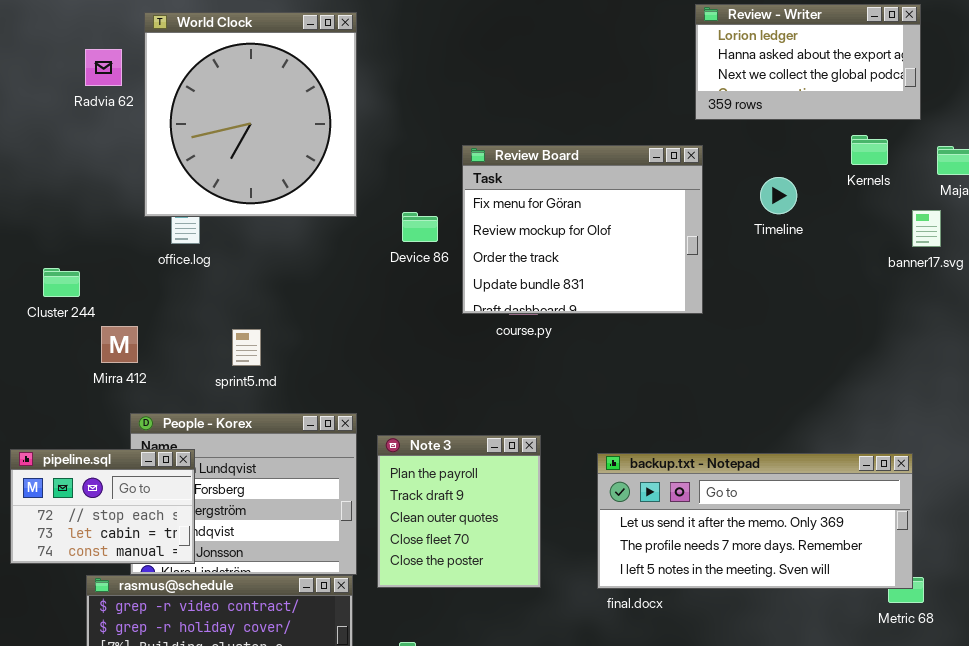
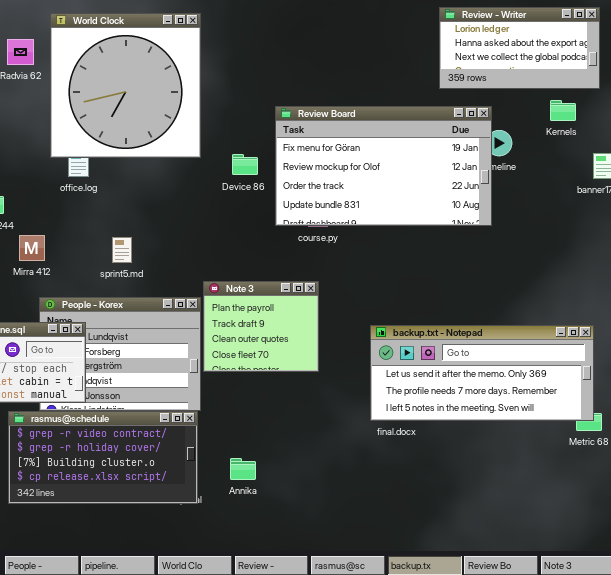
Review Board: [462,145,703,314] -> [275,106,492,226], resized
Note 3: [377,435,541,588] -> [203,281,319,372], moved, resized

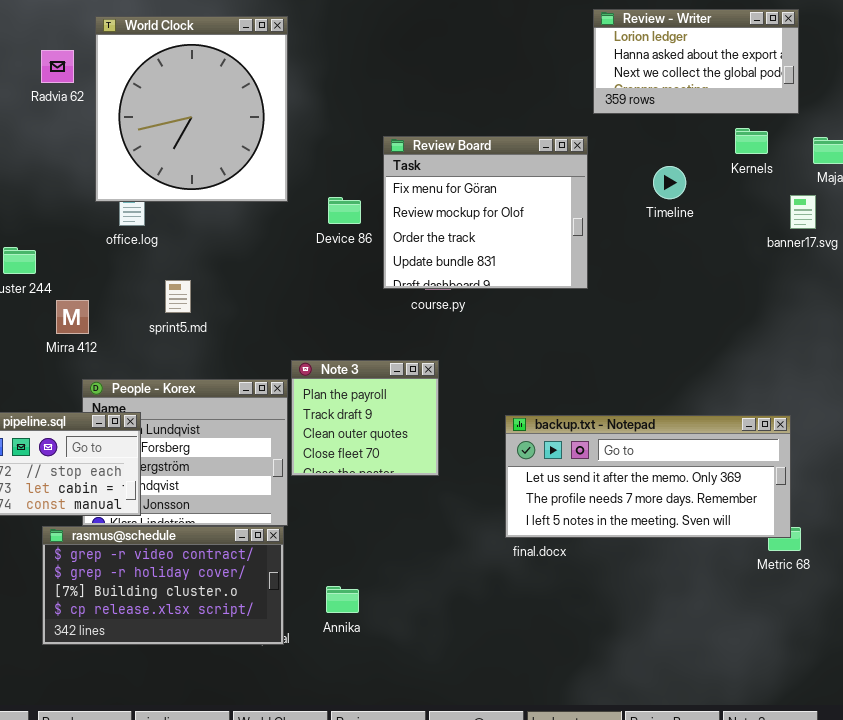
Review Board: [275,106,492,226] -> [383,136,588,289], resized
sprint5.md: [112,237,132,263] -> [165,280,191,313], moved

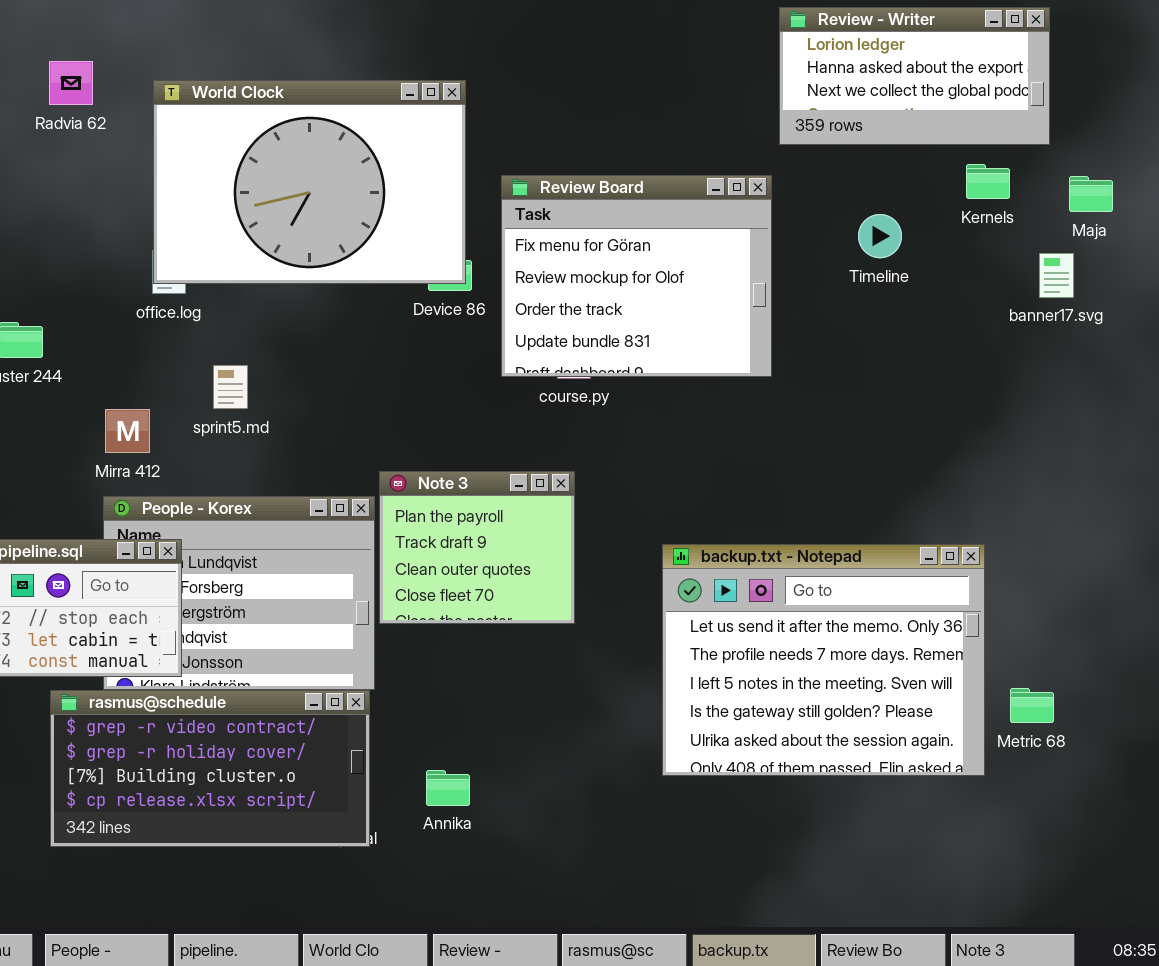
World Clock: [95,16,288,202] -> [153,80,466,284], moved, resized
Mirra 412: [56,300,89,334] -> [105,409,150,453], moved
backup.txt - Notepad: [505,415,791,538] -> [662,544,985,776], resized

